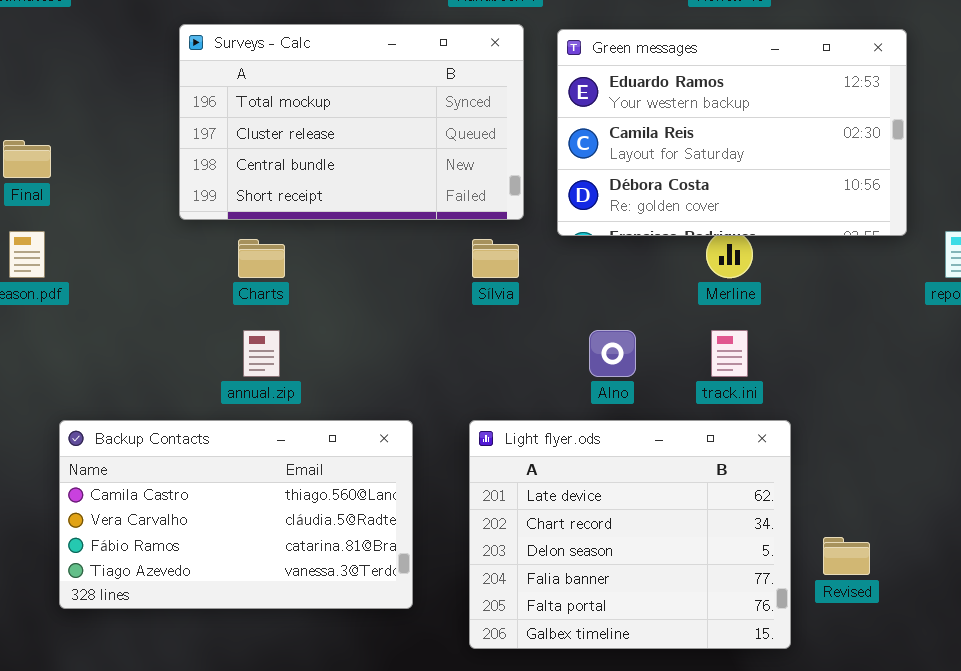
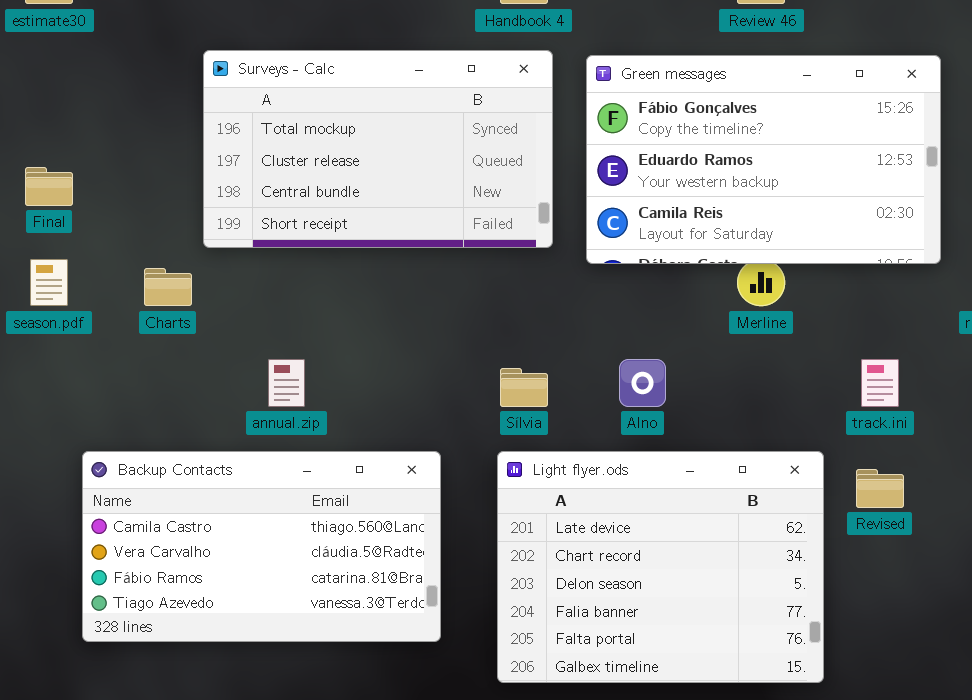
Green messages: [557,29,907,236] -> [586,55,941,264], scrolled up 1 row
Charts: [238,239,285,278] -> [144,268,192,306], moved
Sílvia: [472,239,519,278] -> [500,368,548,407], moved
track.ini: [711,330,748,377] -> [861,359,899,407], moved
Revised: [823,537,870,575] -> [856,469,904,508], moved

